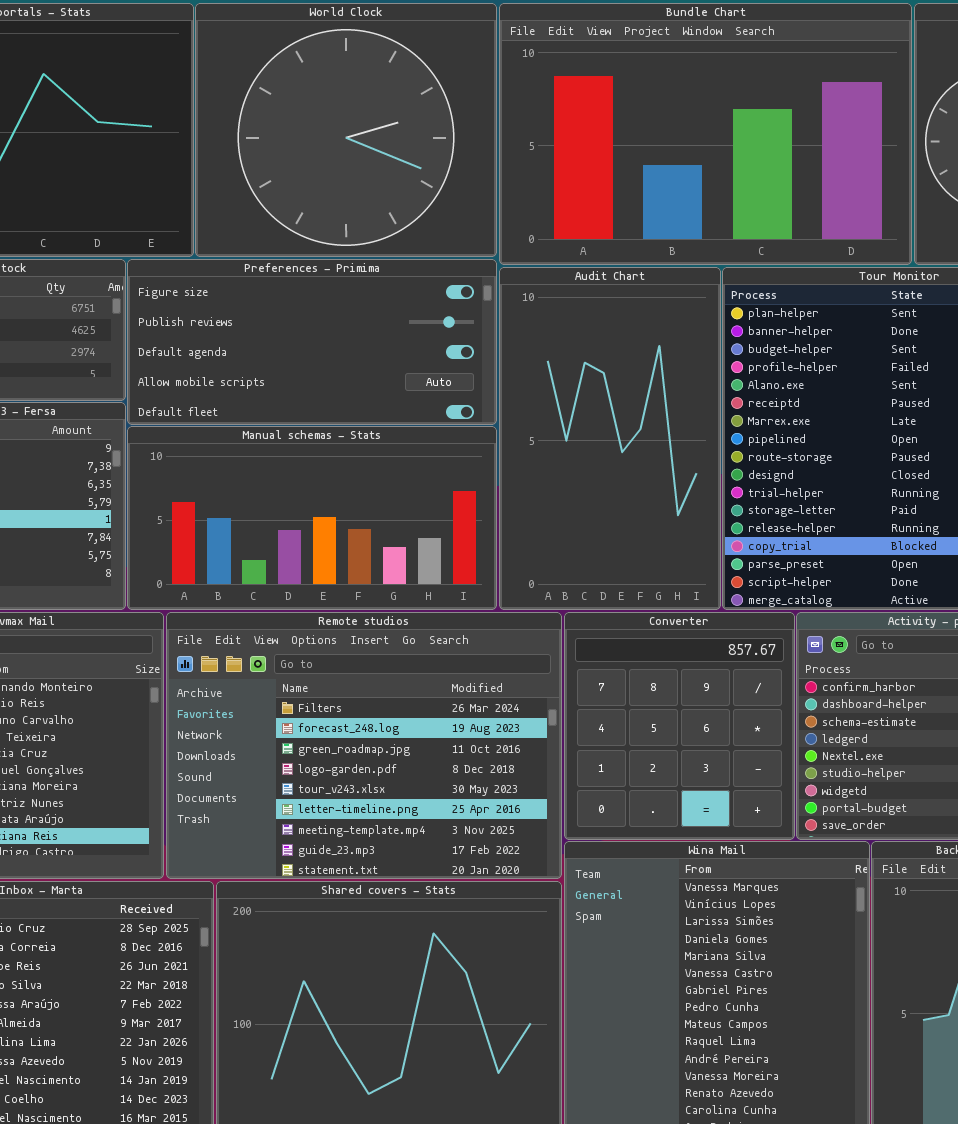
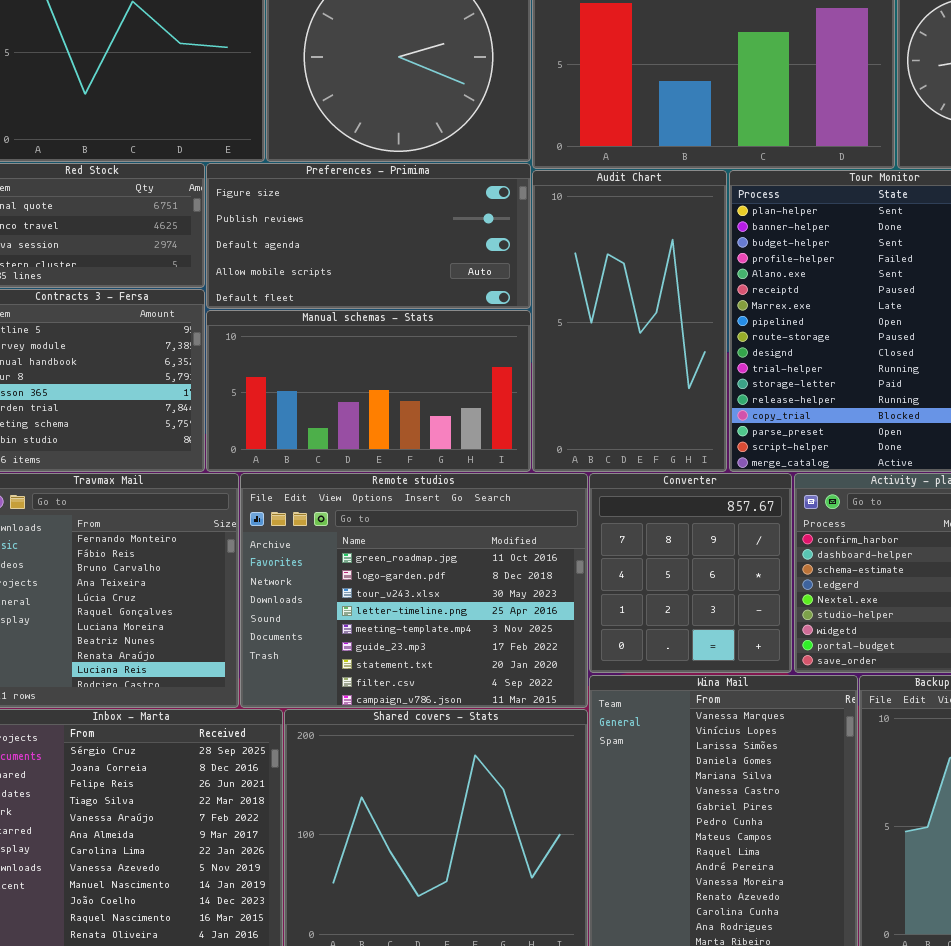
Remote studios: [166,612,562,879] -> [240,473,588,708], scrolled down 2 rows

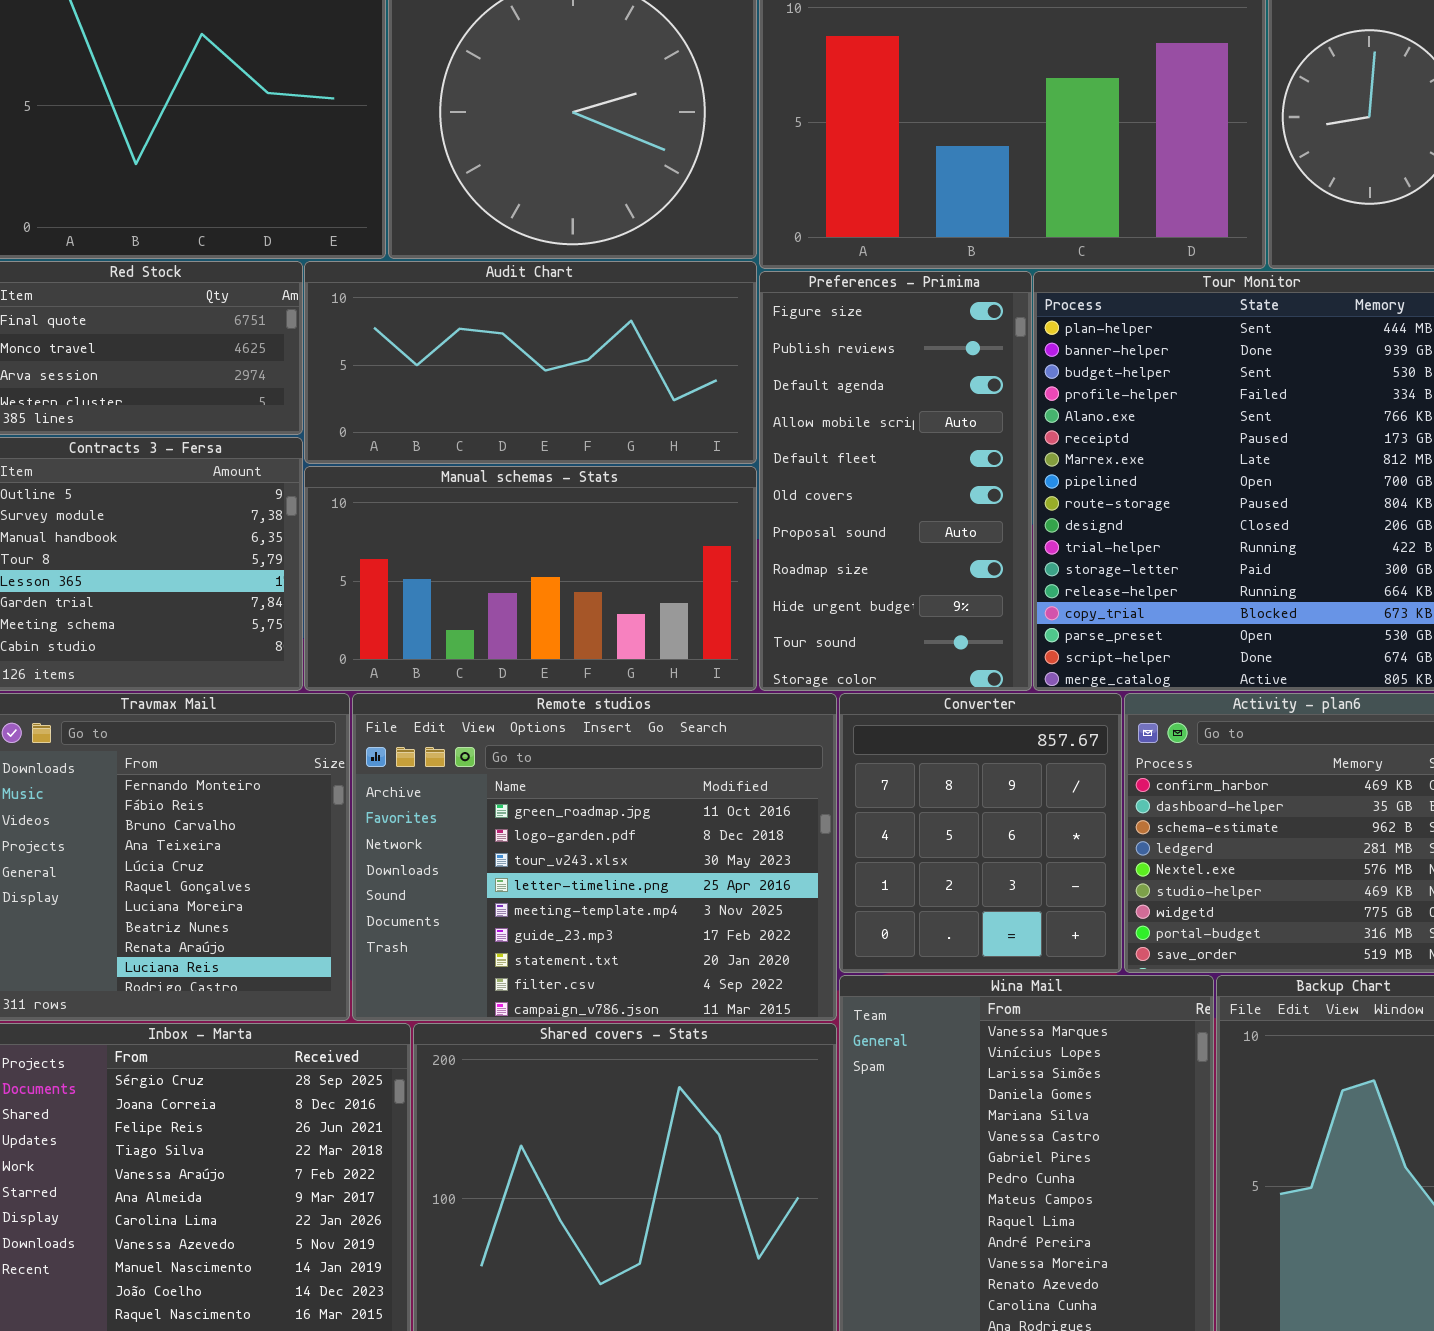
Preferences - Primima: [206,163,531,309] -> [759,271,1032,691], moved, resized
Audit Chart: [532,170,727,472] -> [304,261,757,464], moved, resized

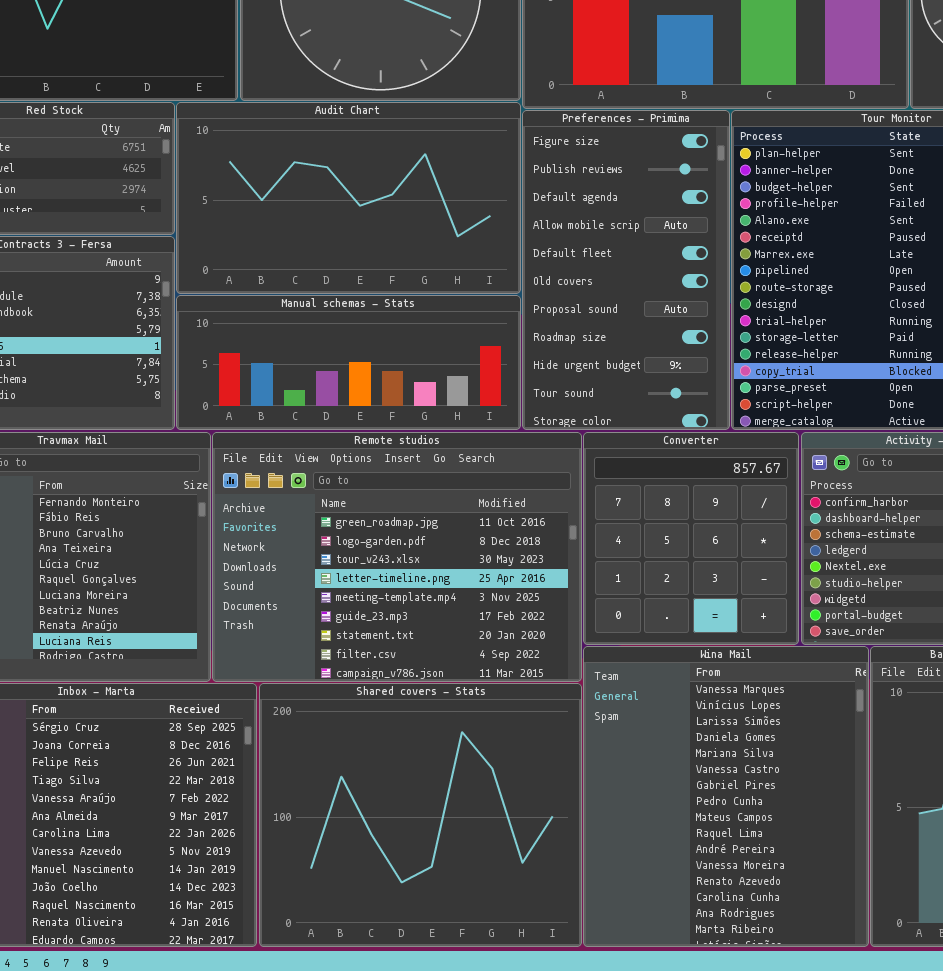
Audit Chart: [304,261,757,464] -> [176,102,521,294], resized
Manual schemas - Stats: [304,466,757,691] -> [176,295,521,430], resized

